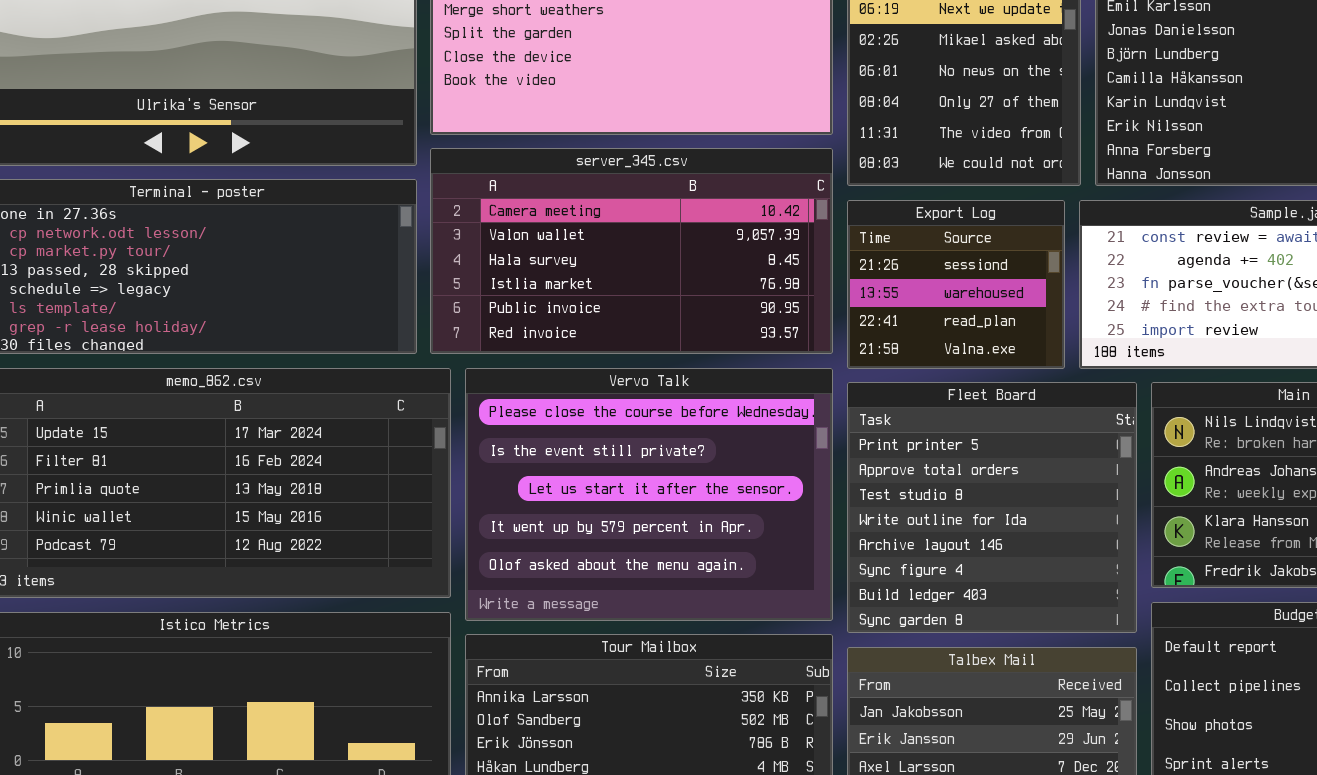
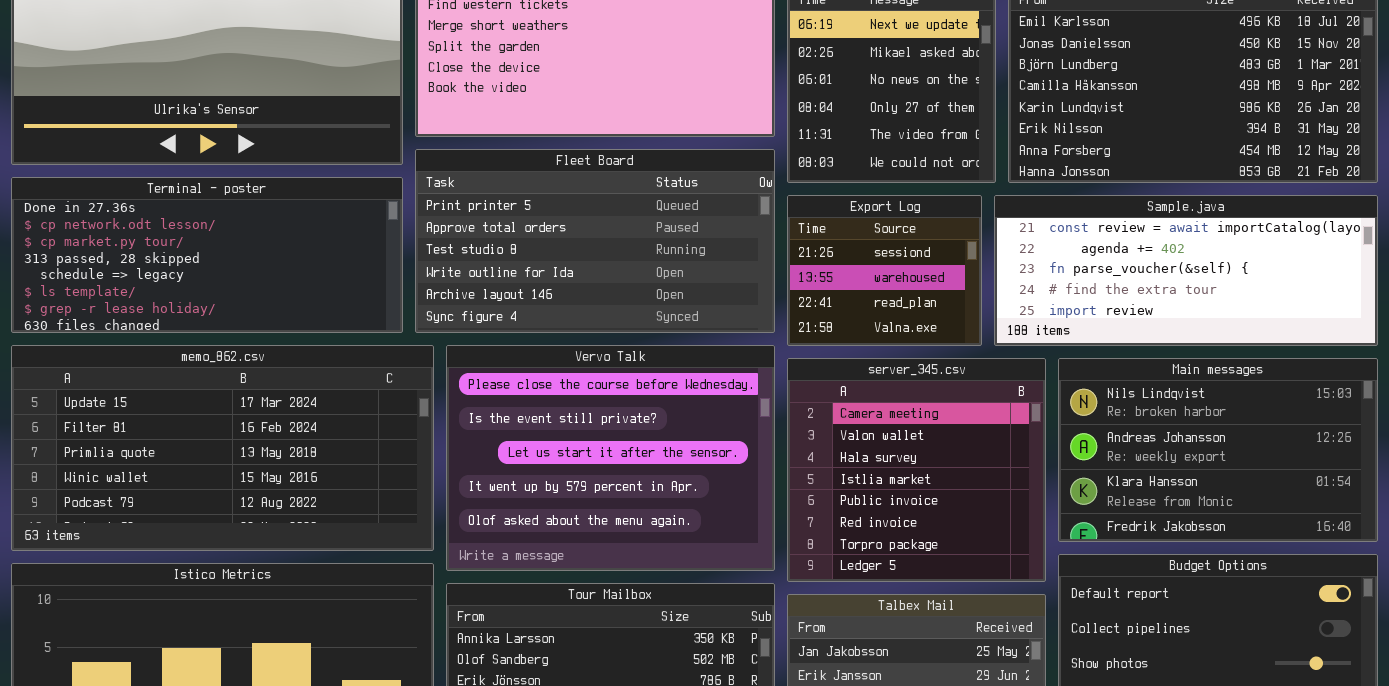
server_345.csv: [430,148,833,354] -> [787,358,1046,582], moved, resized
Fleet Board: [847,382,1137,633] -> [415,149,775,333], moved, resized

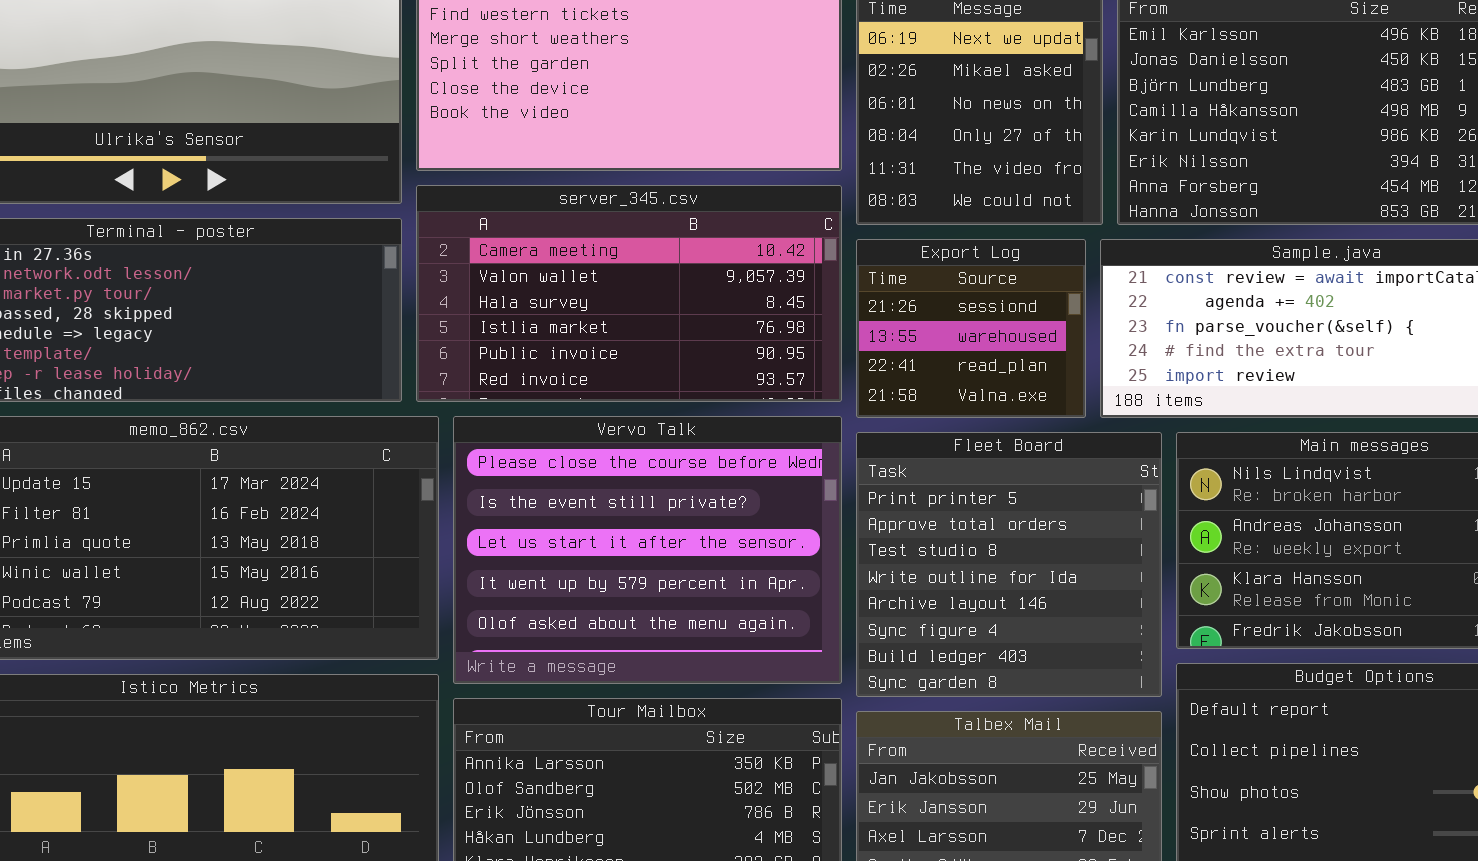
Fleet Board: [415,149,775,333] -> [856,432,1162,697], moved, resized
server_345.csv: [787,358,1046,582] -> [416,185,842,402], moved, resized

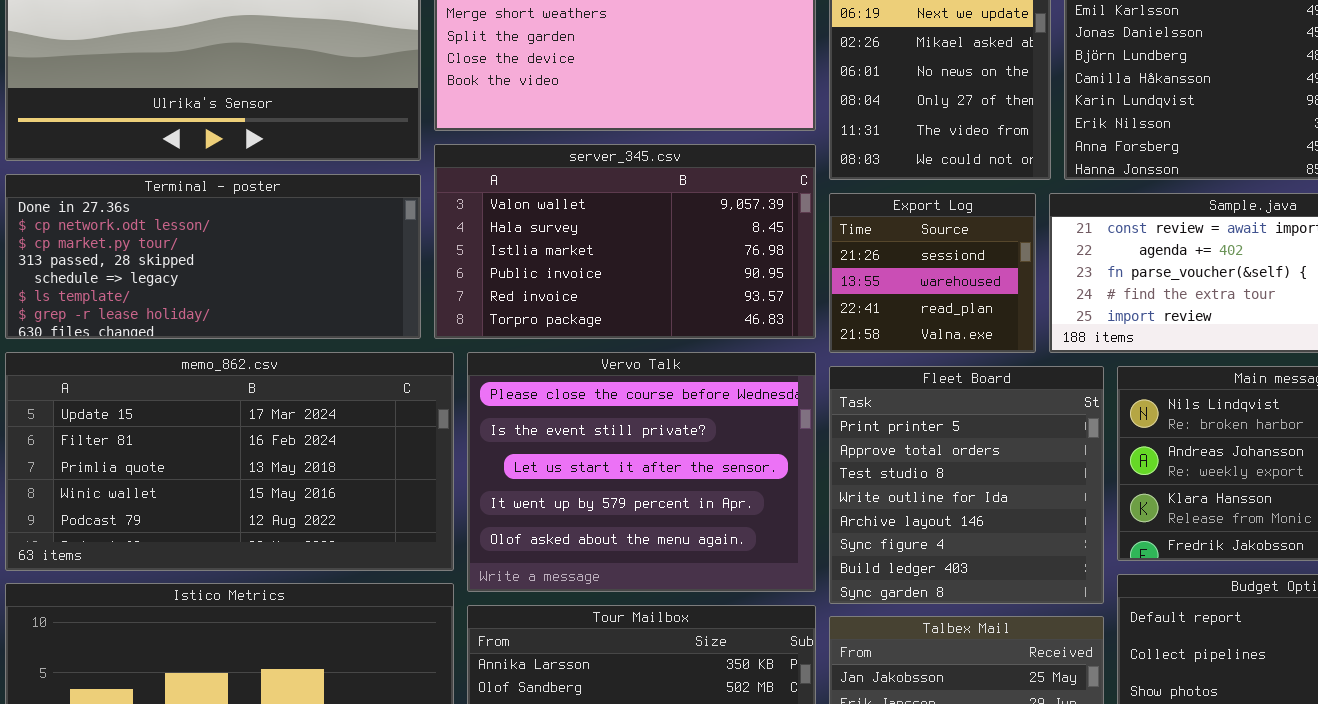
server_345.csv: [416,185,842,402] -> [434,144,816,339], scrolled down 1 row

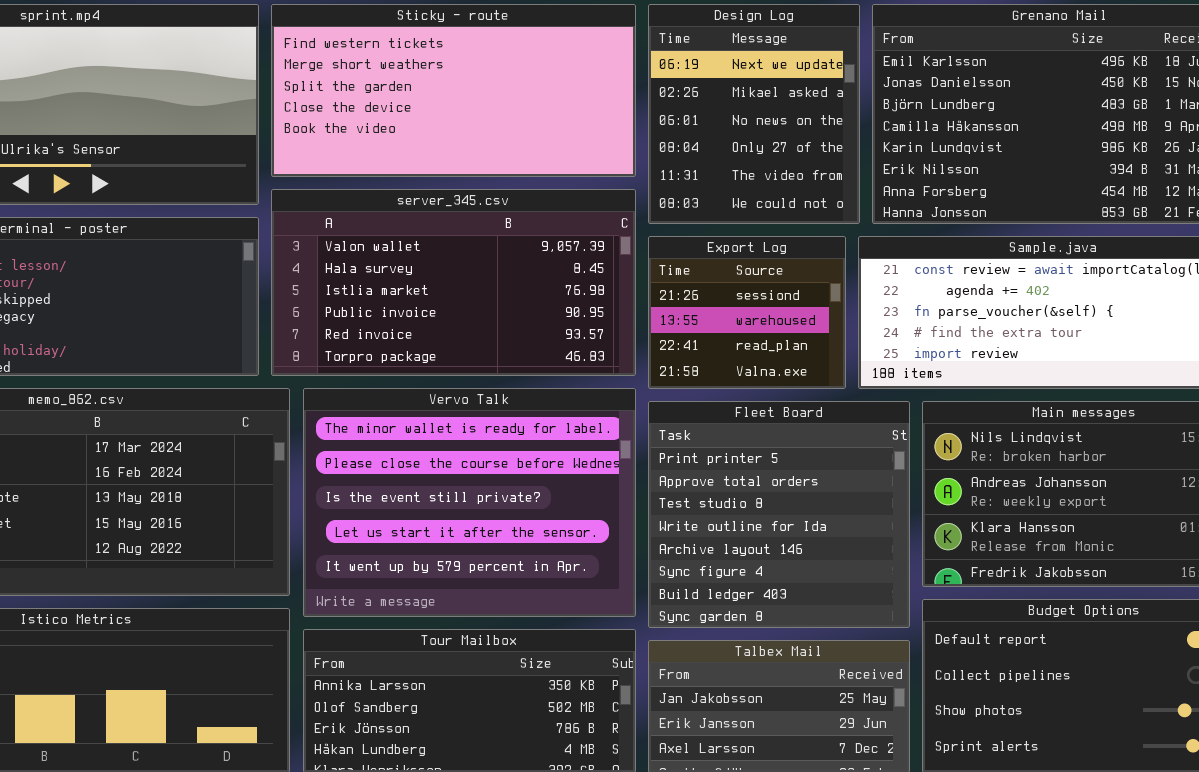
Vervo Talk: [467,352,816,592] -> [303,388,636,617], scrolled up 1 row

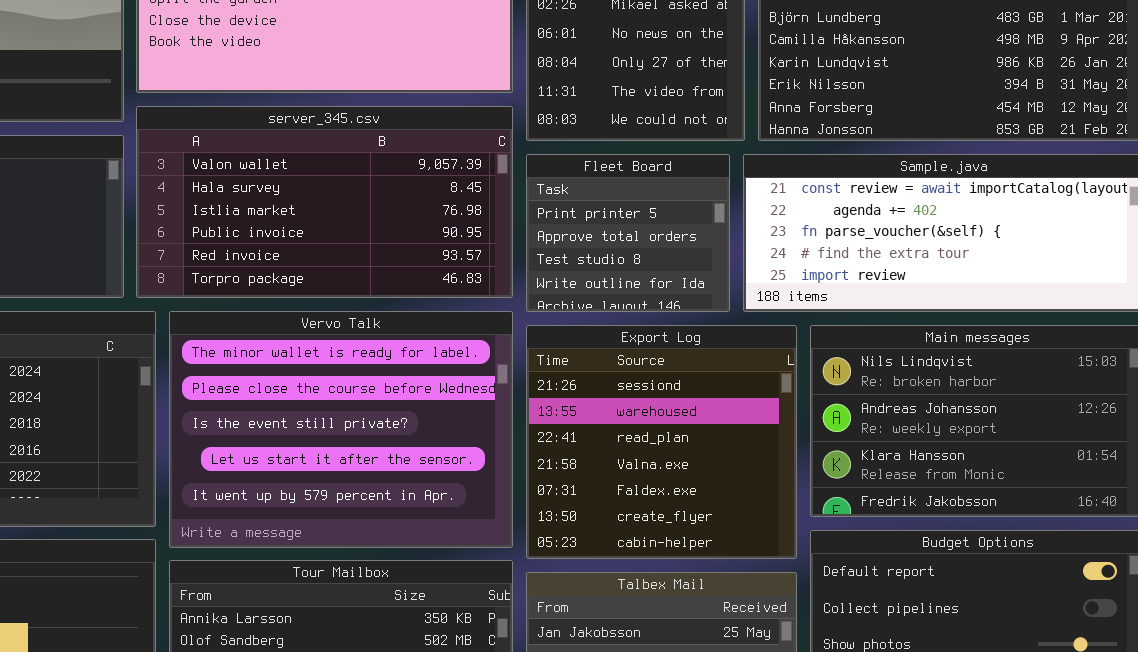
Export Log: [648,236,846,389] -> [526,325,797,559], moved, resized
Fleet Board: [648,401,910,628] -> [526,154,730,312], moved, resized

